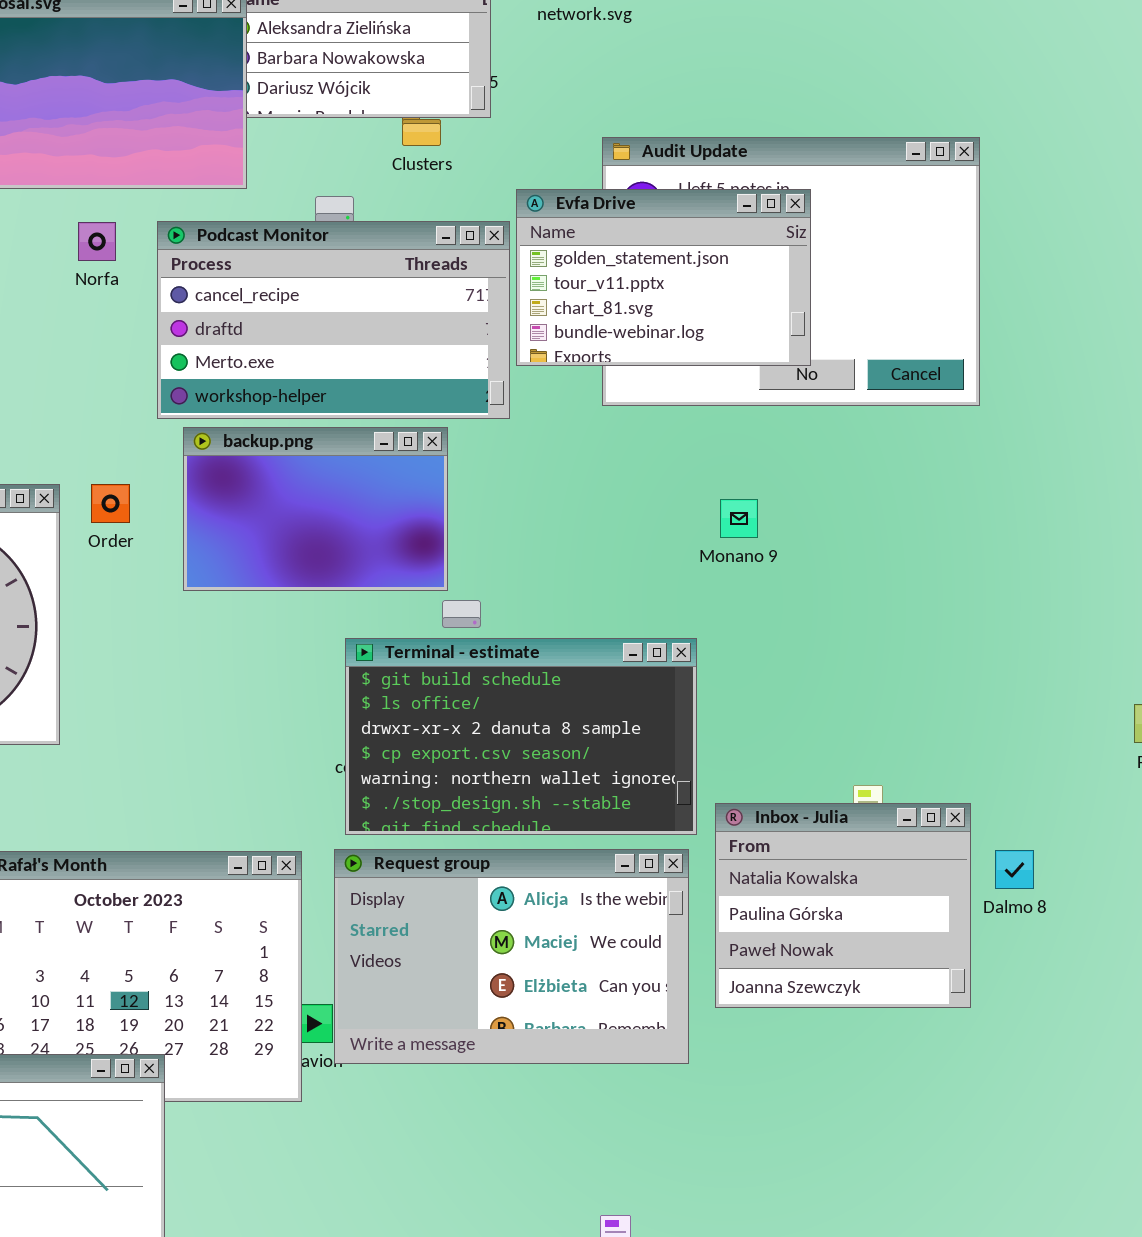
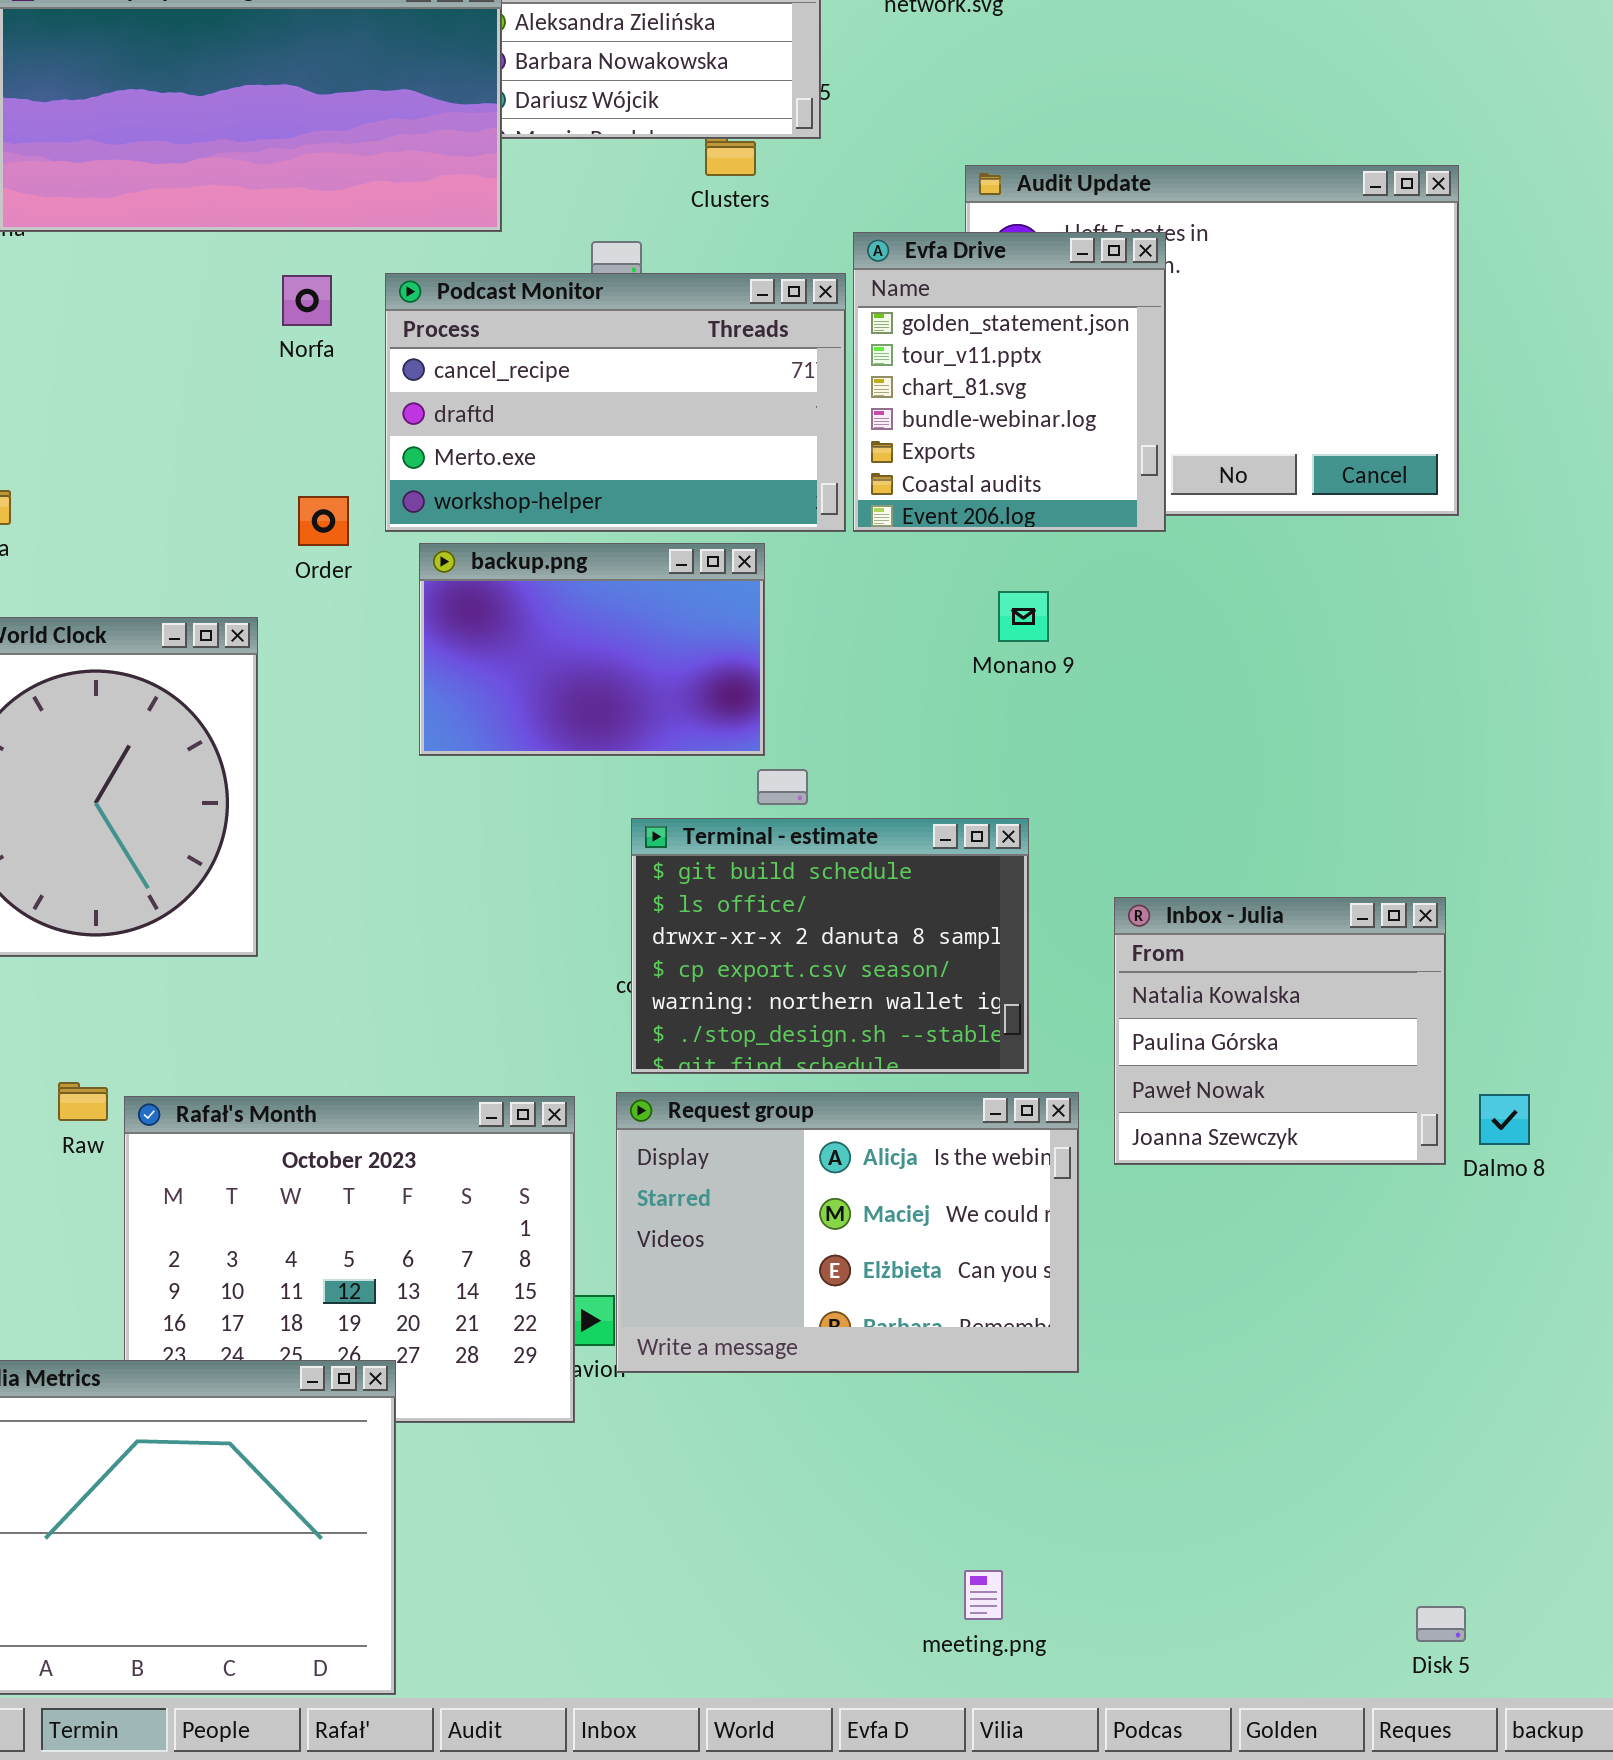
Evfa Drive: [516,189,811,366] -> [853,232,1166,532], resized
Order: [91,484,130,523] -> [298,496,349,546], moved
Monano 9: [720,499,758,538] -> [998,591,1049,642], moved
Terminal - estimate: [345,638,697,835] -> [631,818,1029,1074], resized
Inbox - Julia: [715,803,971,1008] -> [1114,897,1446,1165], moved

